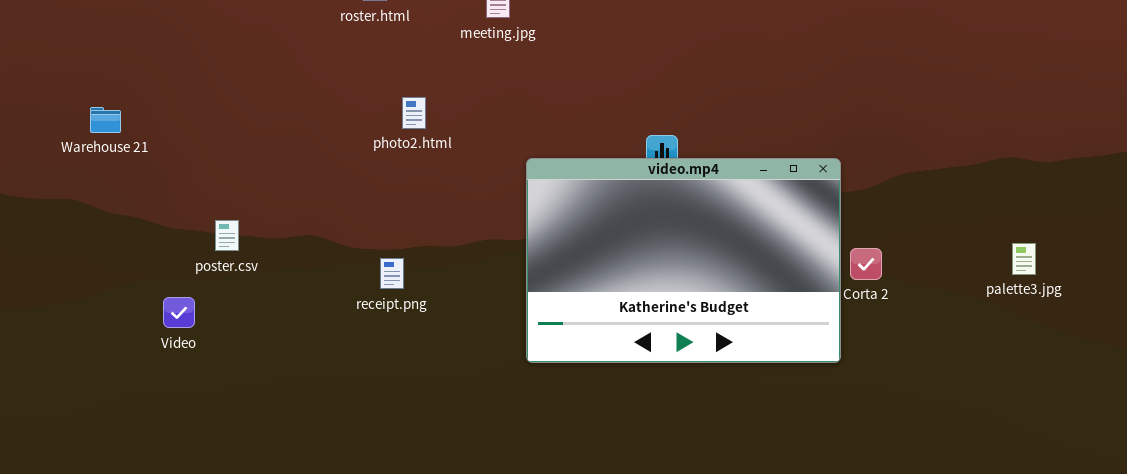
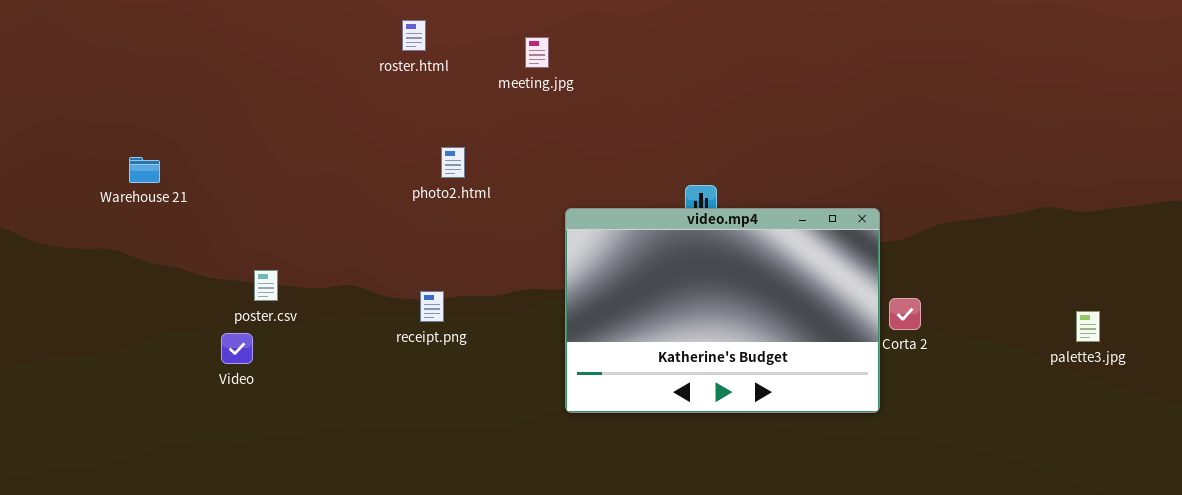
palette3.jpg: [1012,243,1036,275] -> [1076,311,1100,342], moved
receipt.png: [380,258,404,289] -> [420,291,444,322], moved
Video: [163,297,195,328] -> [221,333,253,364], moved

